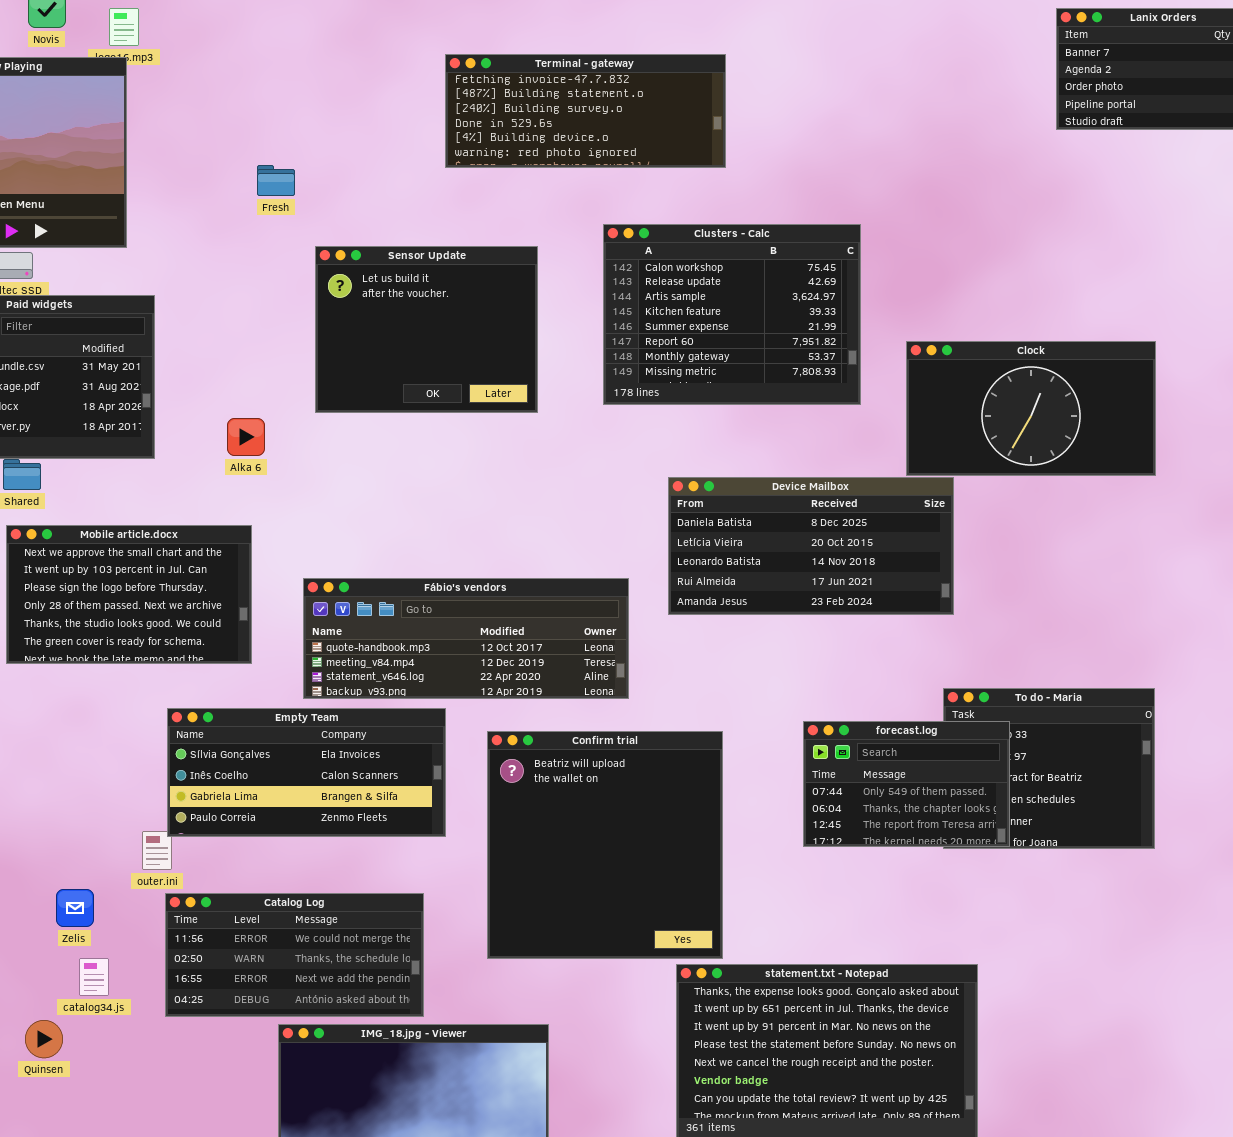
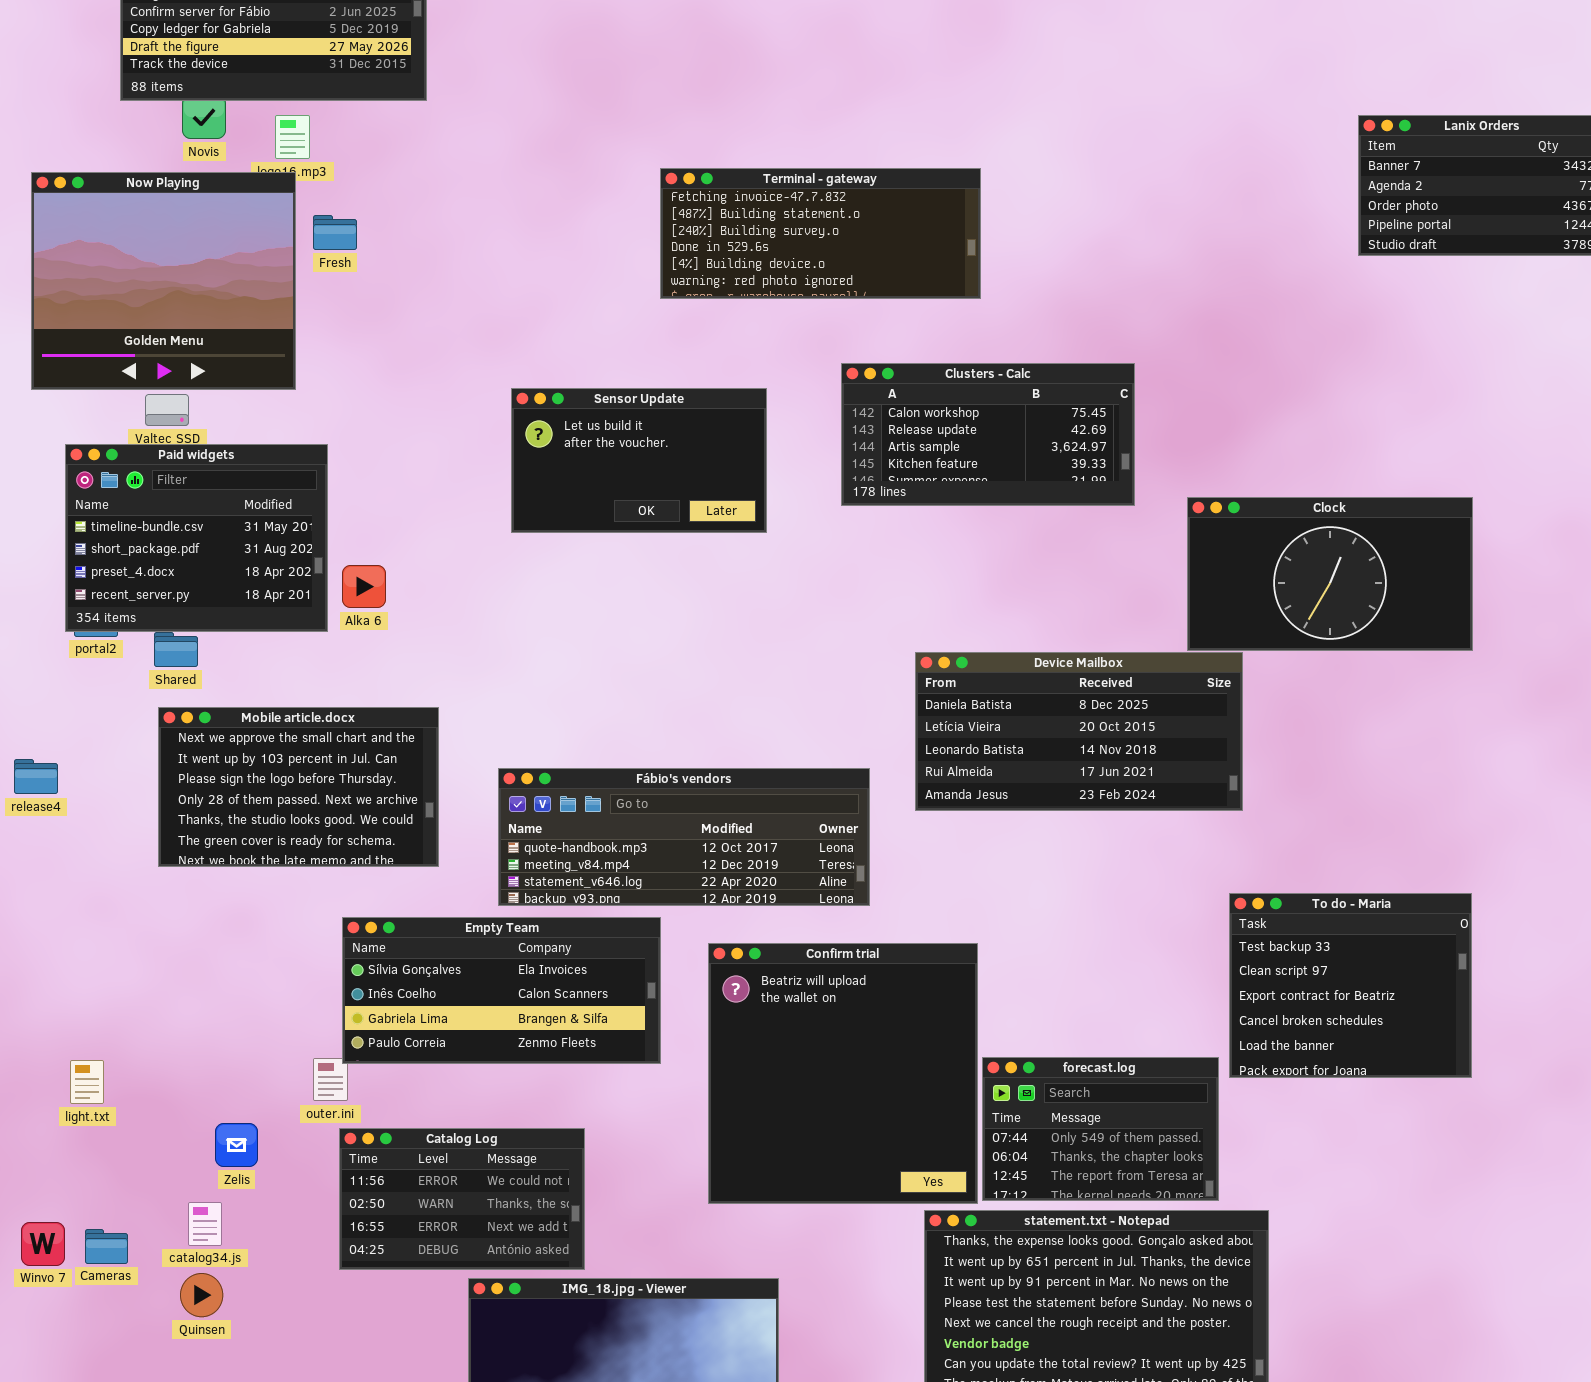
Fresh: [257,165,295,196] -> [313,215,357,250], moved
Clusters - Calc: [603,224,861,405] -> [841,363,1135,506], resized
Sensor Update: [315,246,538,413] -> [511,388,767,533], resized
Alka 6: [227,418,265,456] -> [342,565,386,608], moved
forecast.log: [803,721,1010,847] -> [982,1057,1219,1201], moved
Catalog Log: [165,893,424,1017] -> [339,1128,585,1270], resized
catalog34.js: [79,958,109,996] -> [188,1202,222,1246], moved

